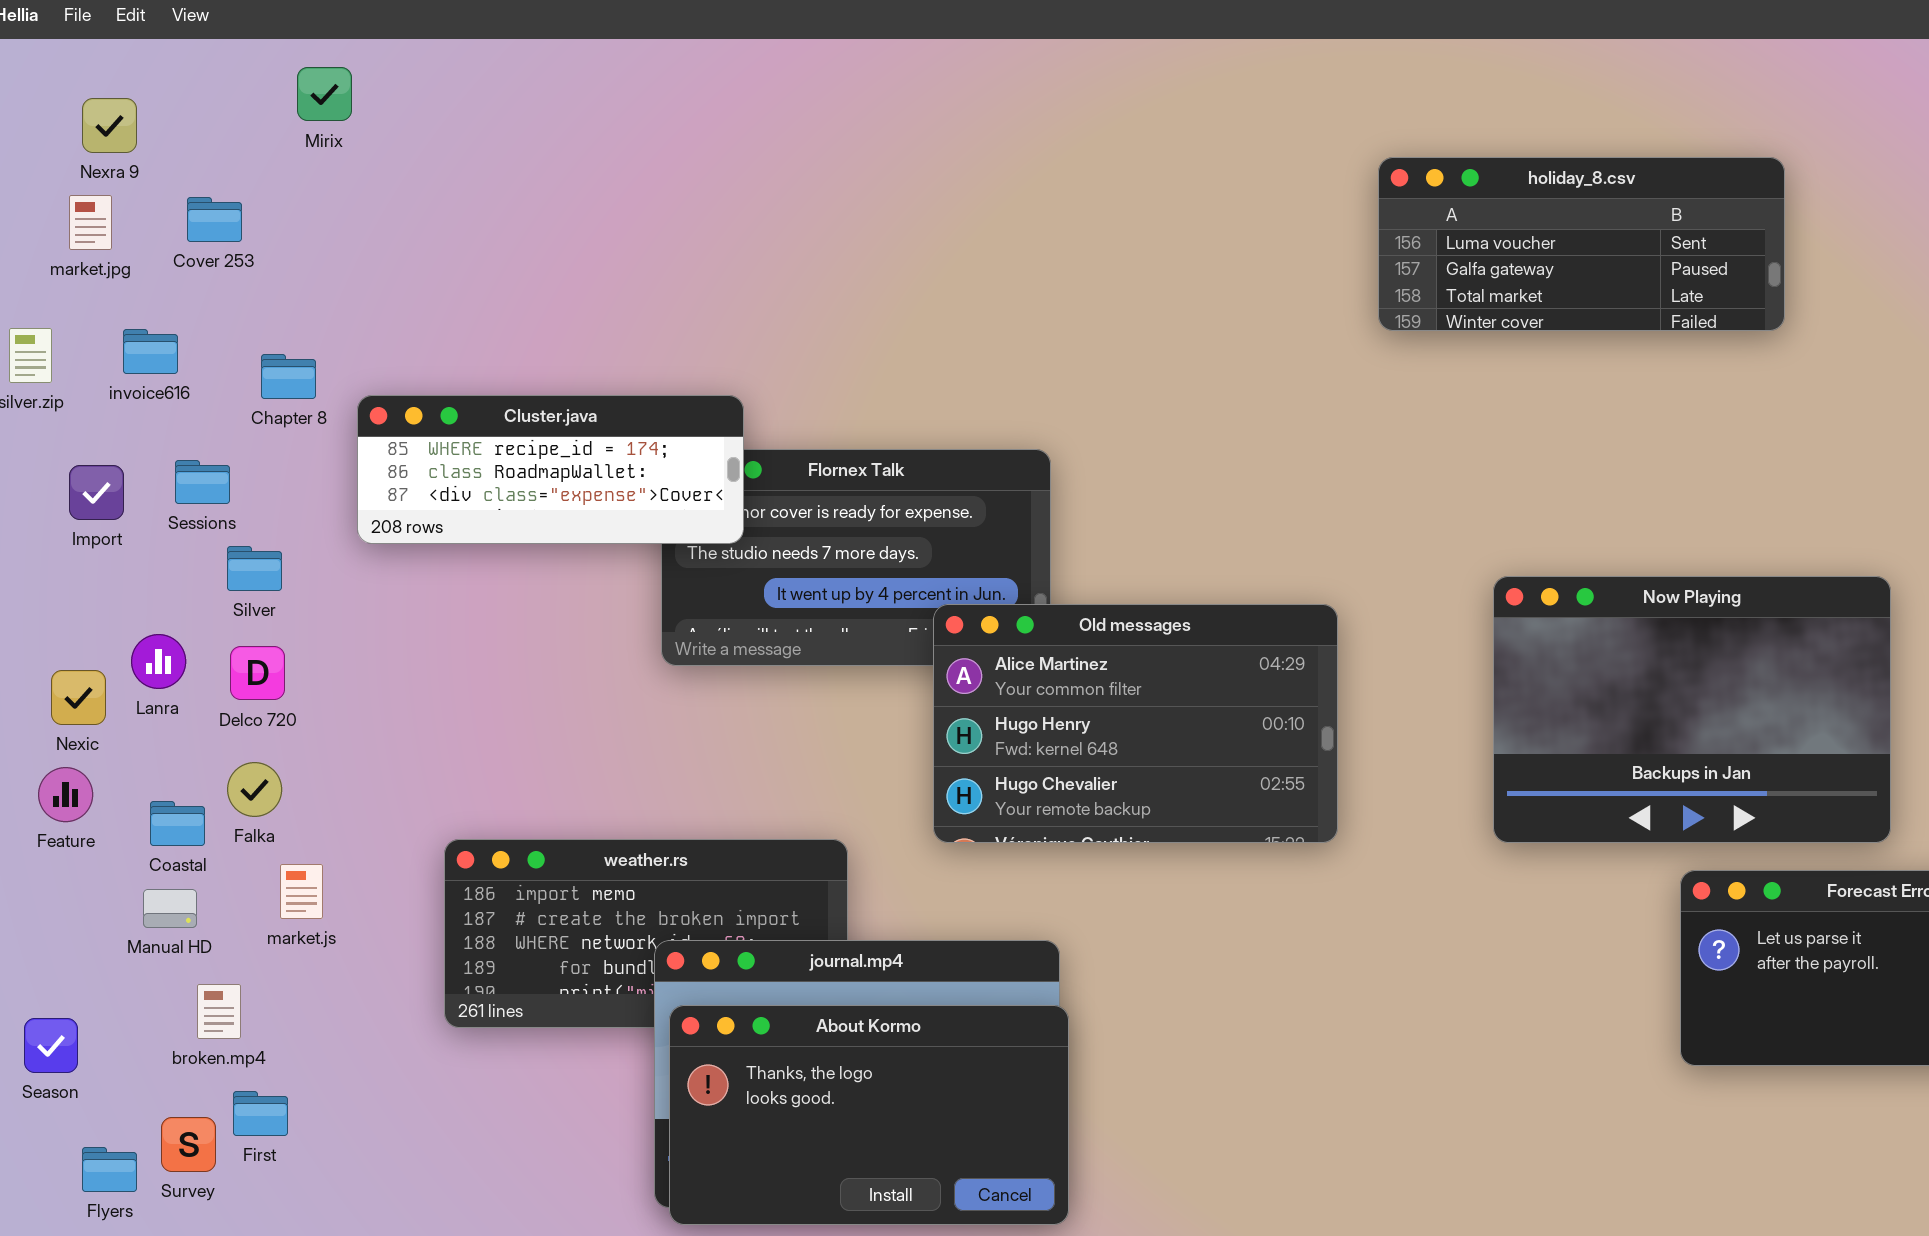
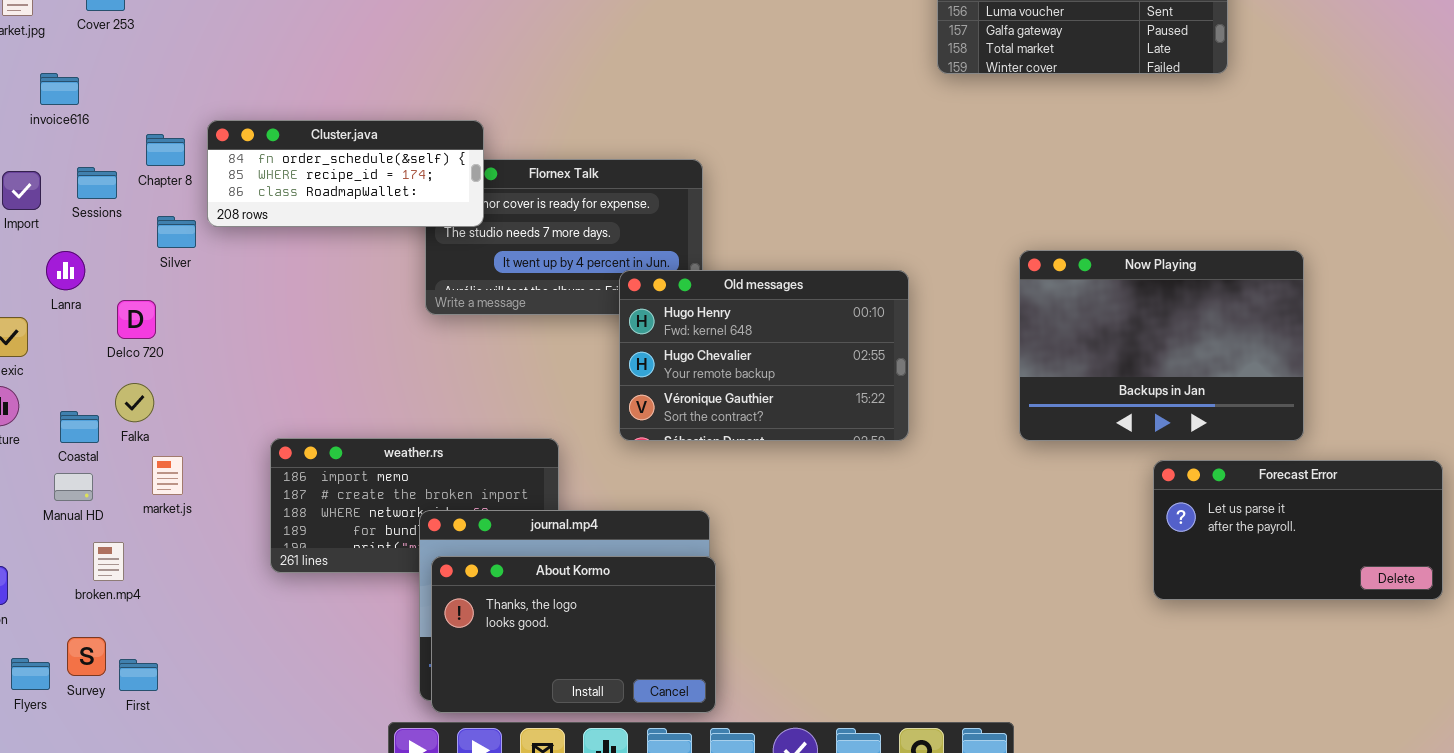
Chapter 8: [261,354,316,399] -> [146,134,185,166], moved
Cluster.java: [357,395,744,544] -> [207,120,484,227], scrolled up 1 row
Silver: [227,546,282,591] -> [157,216,196,248], moved
Old messages: [933,604,1338,843] -> [619,270,909,441], scrolled down 1 row
Lanra: [131,634,186,689] -> [46,251,85,290], moved
First: [233,1091,288,1136] -> [119,659,158,691], moved

